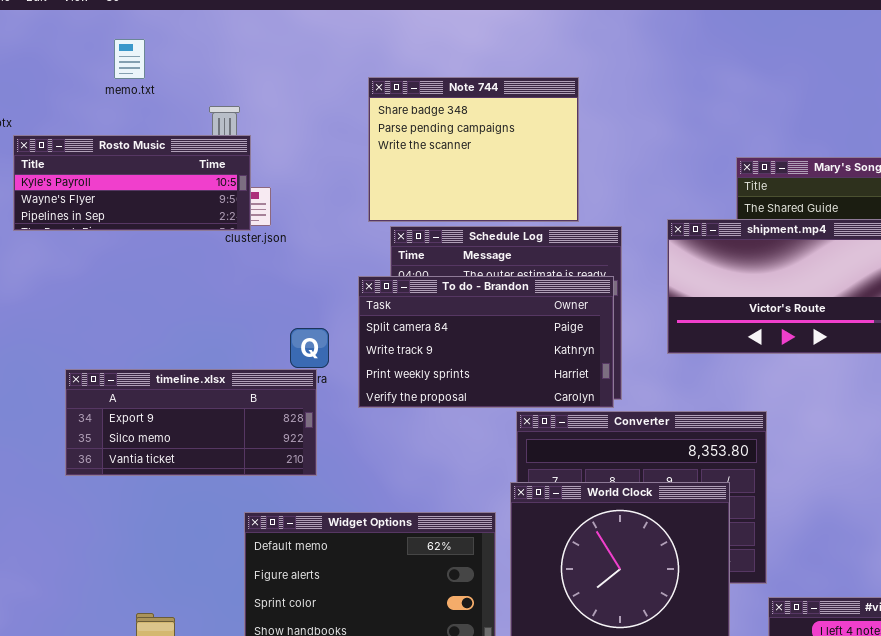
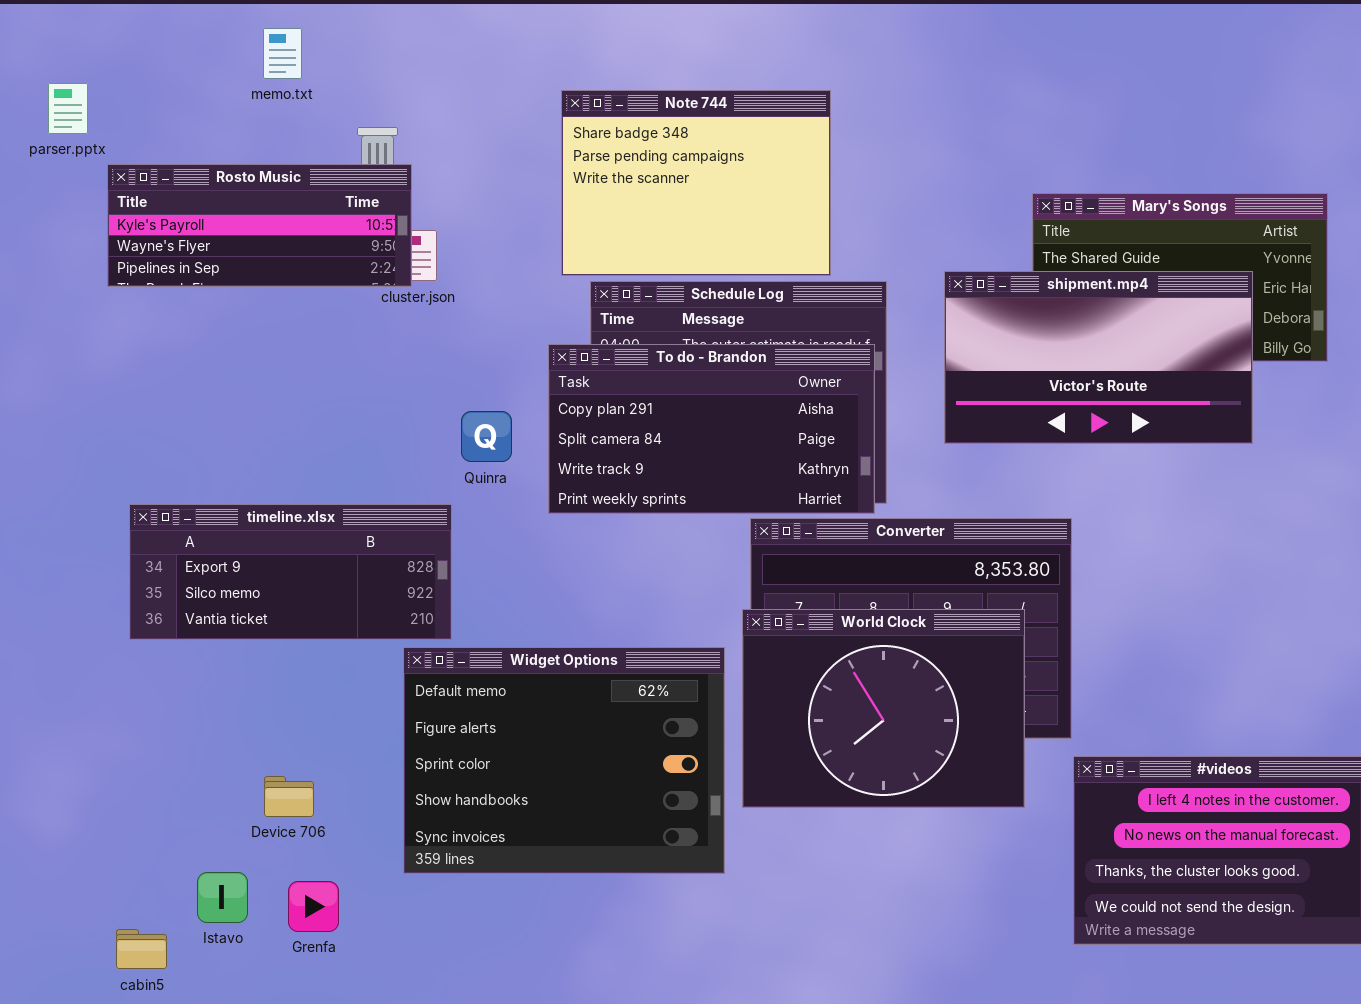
memo.txt: [114,39,145,79] -> [263,28,302,79], moved
To do - Brandon: [358,276,614,408] -> [548,344,875,514], scrolled up 1 row
timeline.xlsx: [65,369,317,476] -> [129,504,452,640], moved

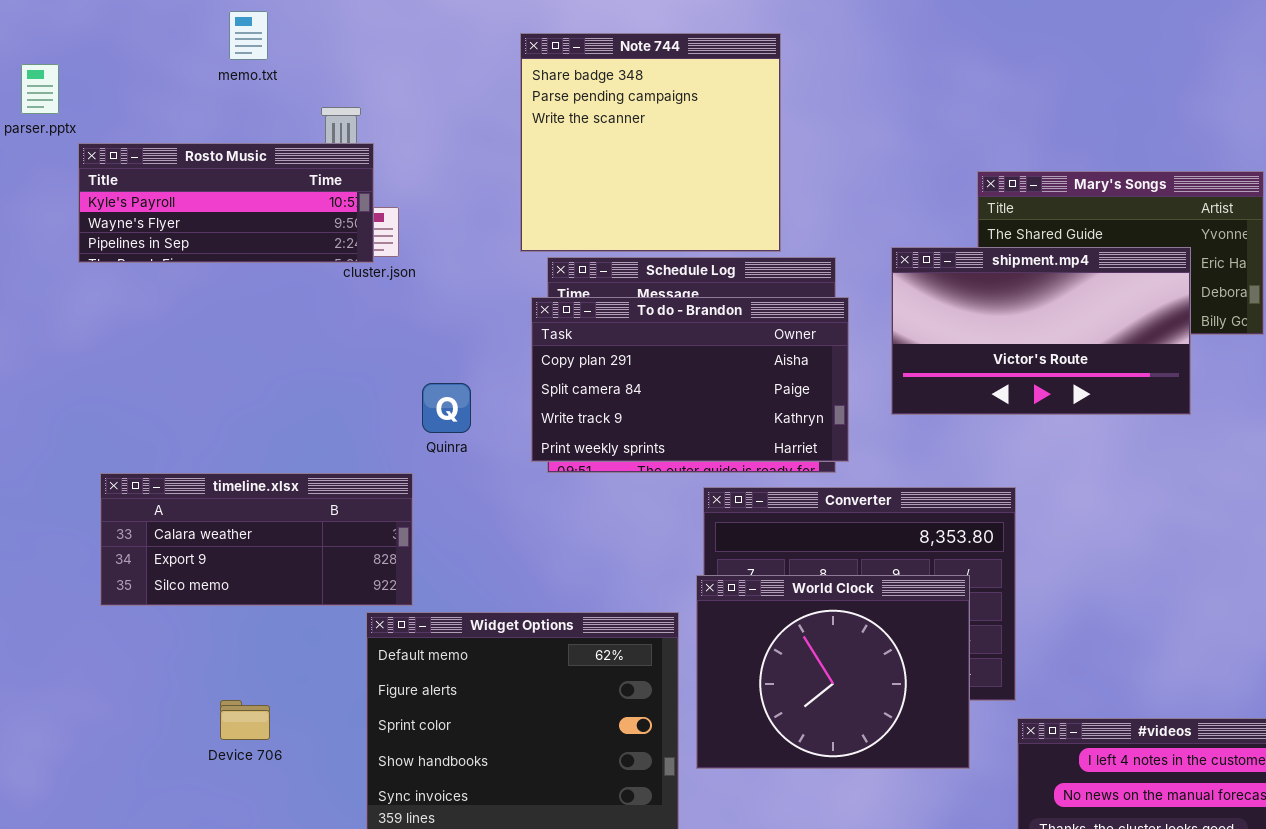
Note 744: [561,90,831,276] -> [520,33,781,252], resized
To do - Brandon: [548,344,875,514] -> [531,297,849,462], moved
timeline.xlsx: [129,504,452,640] -> [100,473,413,606], scrolled up 1 row
Device 706: [264,776,314,817] -> [220,700,270,740], moved

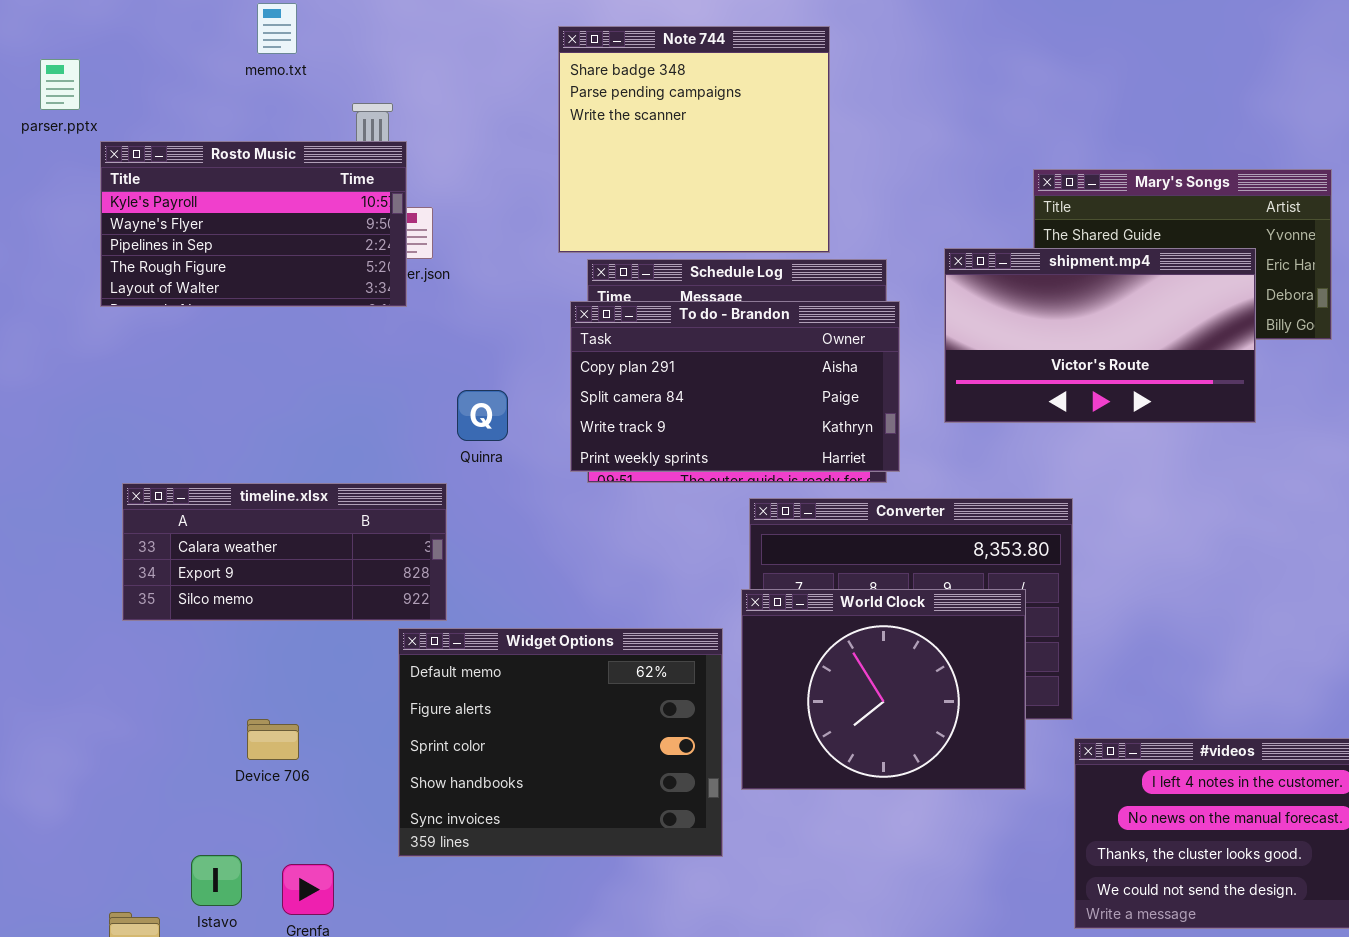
Rosto Music: [78,143,374,263] -> [100,141,407,307], resized

